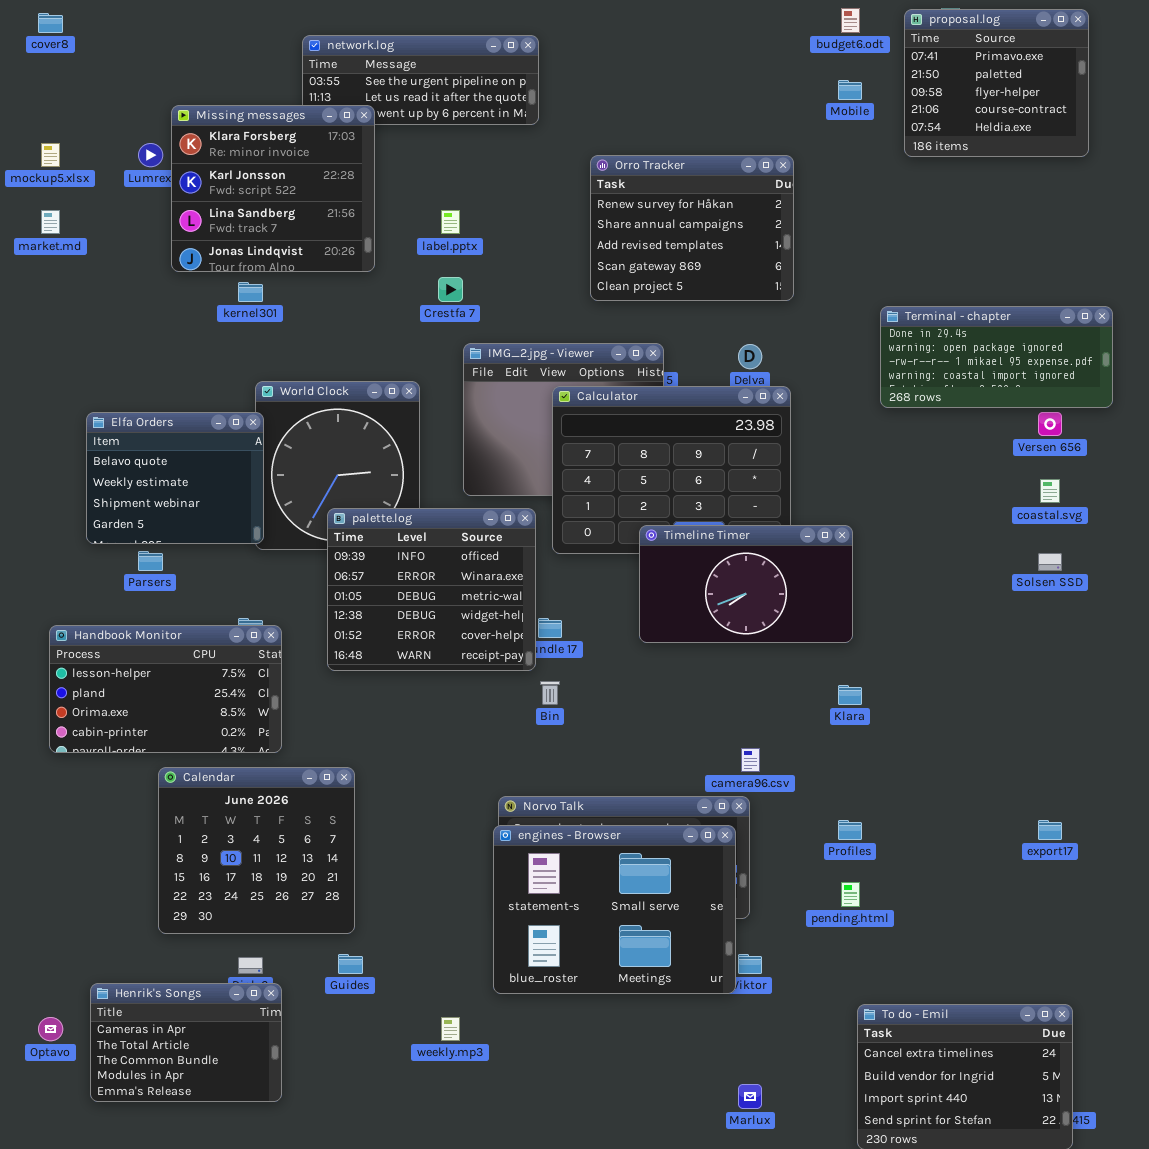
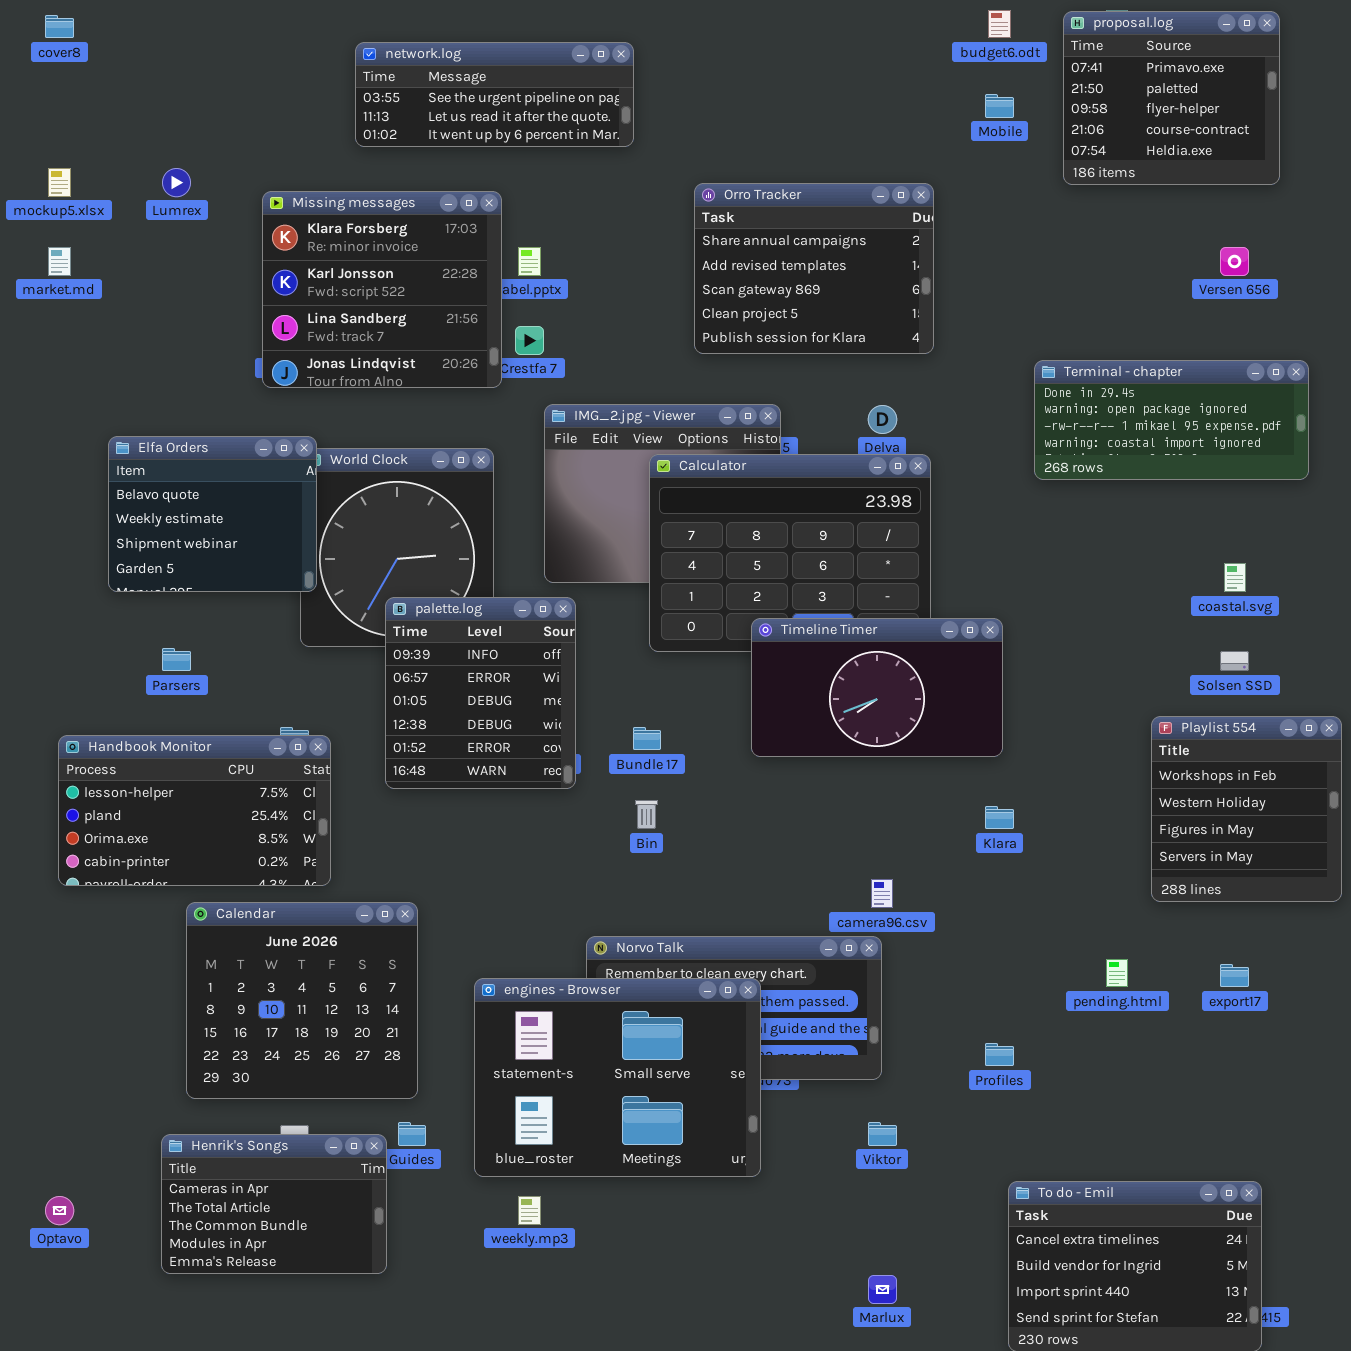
Missing messages: [171,105,375,272] -> [262,191,502,388], moved
Orro Tracker: [590,155,794,301] -> [694,183,934,354], scrolled down 1 row
Elfa Orders: [86,412,264,544] -> [108,436,317,592], moved
Versen 656: [1038,412,1062,436] -> [1220,247,1249,276], moved
palette.log: [327,508,536,671] -> [385,597,576,789], resized
Playlist 554: none -> [1151,716,1342,902], opened
Profiles: [838,820,862,840] -> [985,1043,1014,1066], moved
engines - Browser: [493,825,736,994] -> [474,978,761,1177], moved
pending.html: [841,882,860,907] -> [1106,959,1128,987], moved
Henrik's Songs: [90,983,282,1102] -> [161,1134,387,1274], moved

